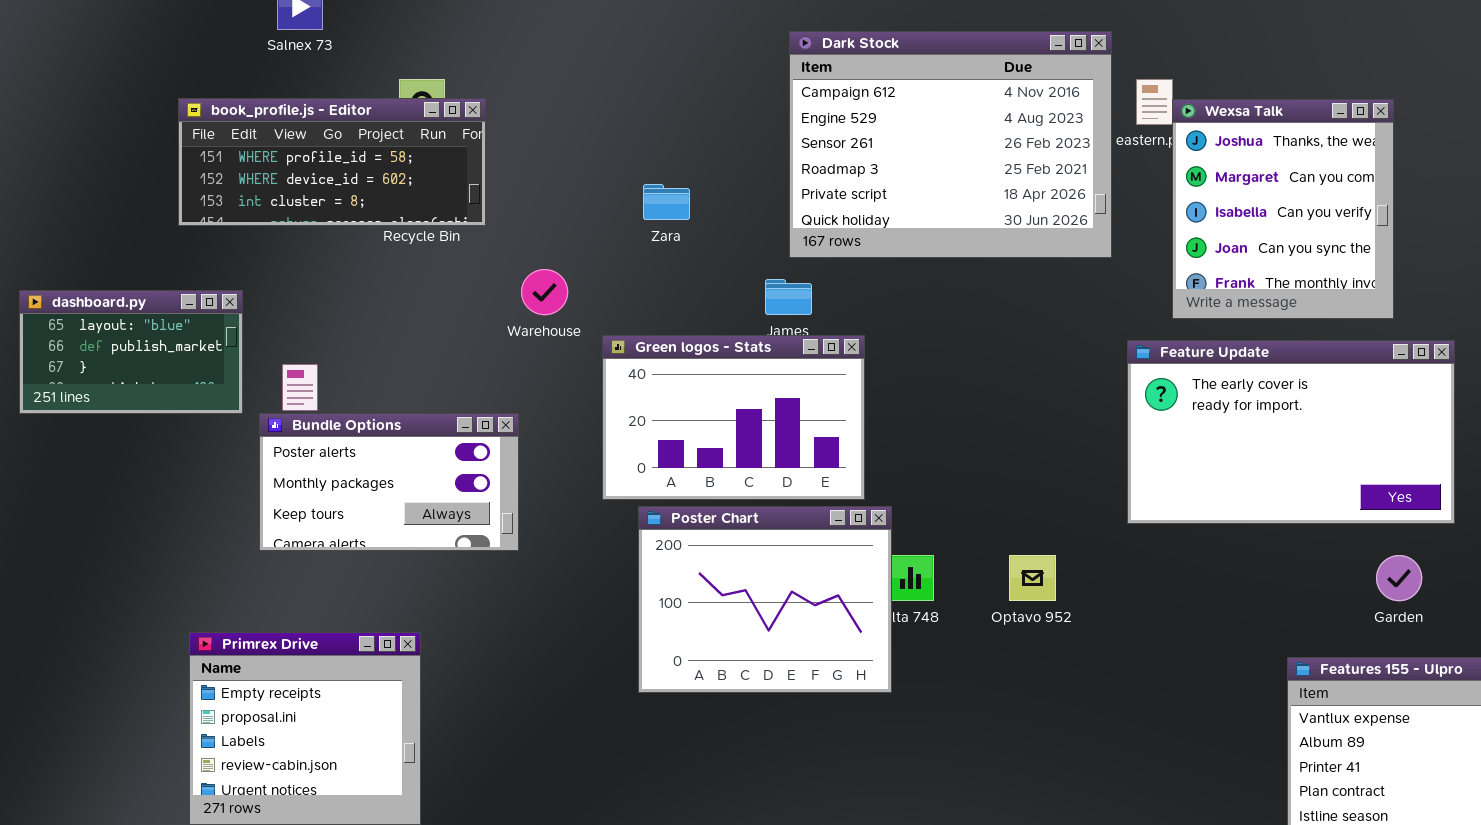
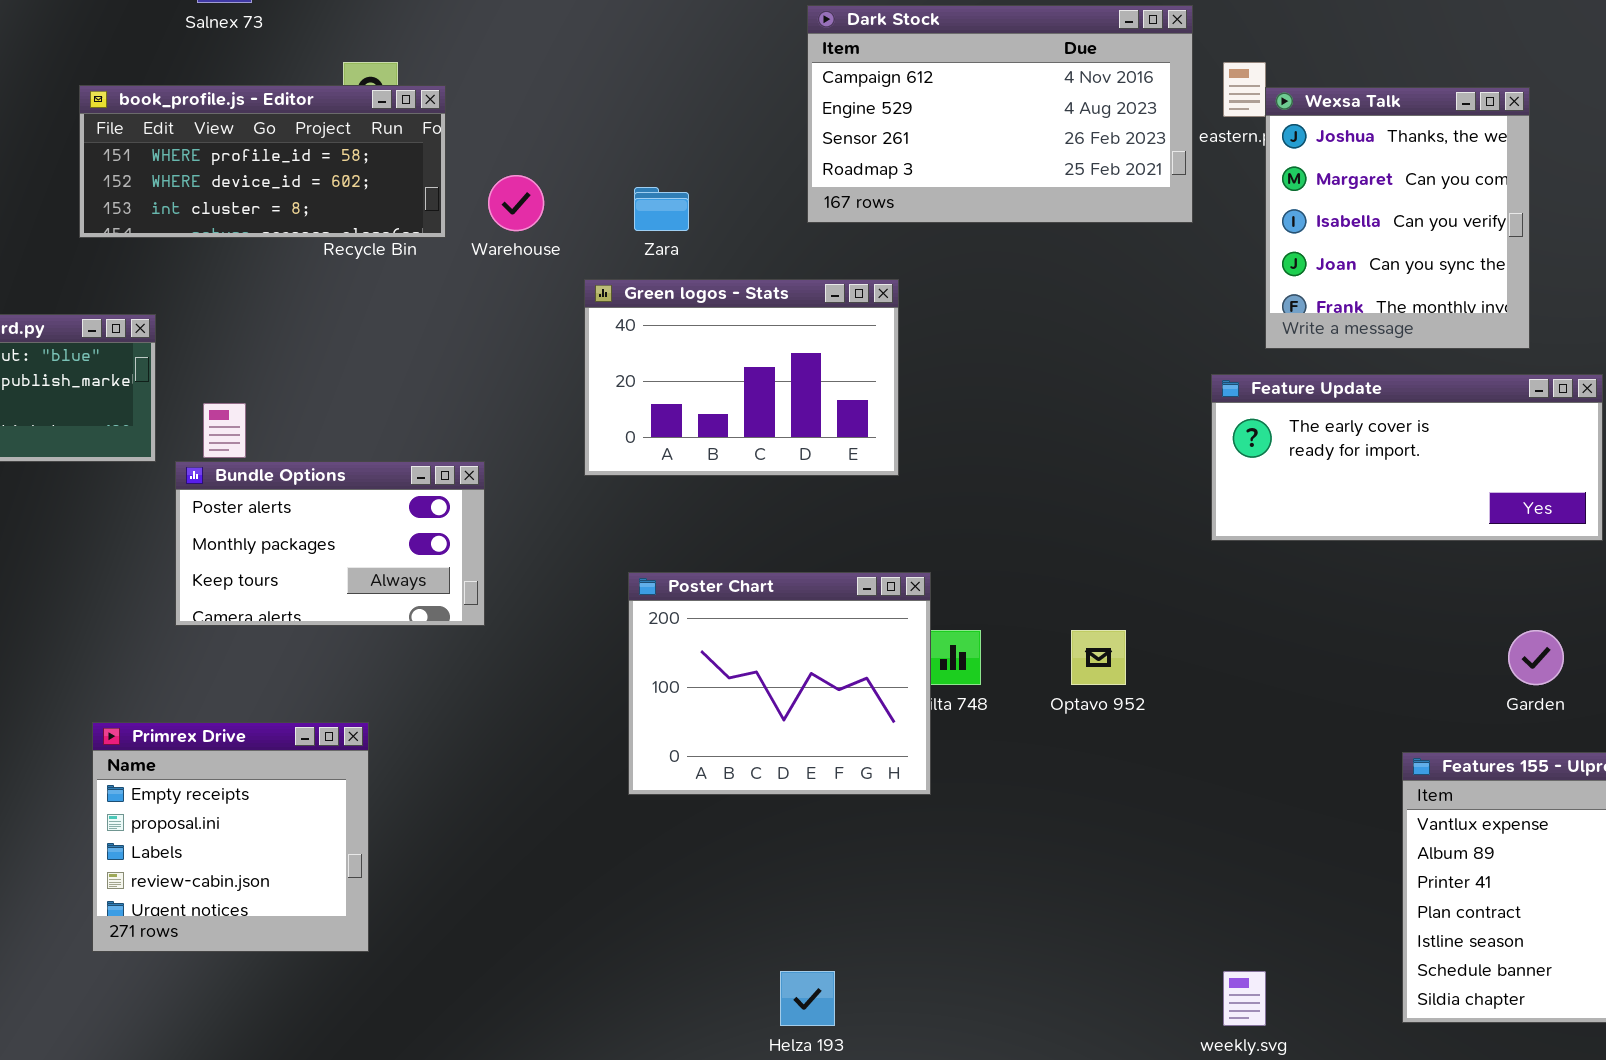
Dark Stock: [789,31,1112,258] -> [807,5,1193,223], resized
Warehouse: [521,269,568,315] -> [488,175,544,231], moved
Green logos - Stats: [602,335,865,500] -> [584,279,899,476], moved
Feature Update: [1127,340,1455,524] -> [1211,374,1603,541], resized

